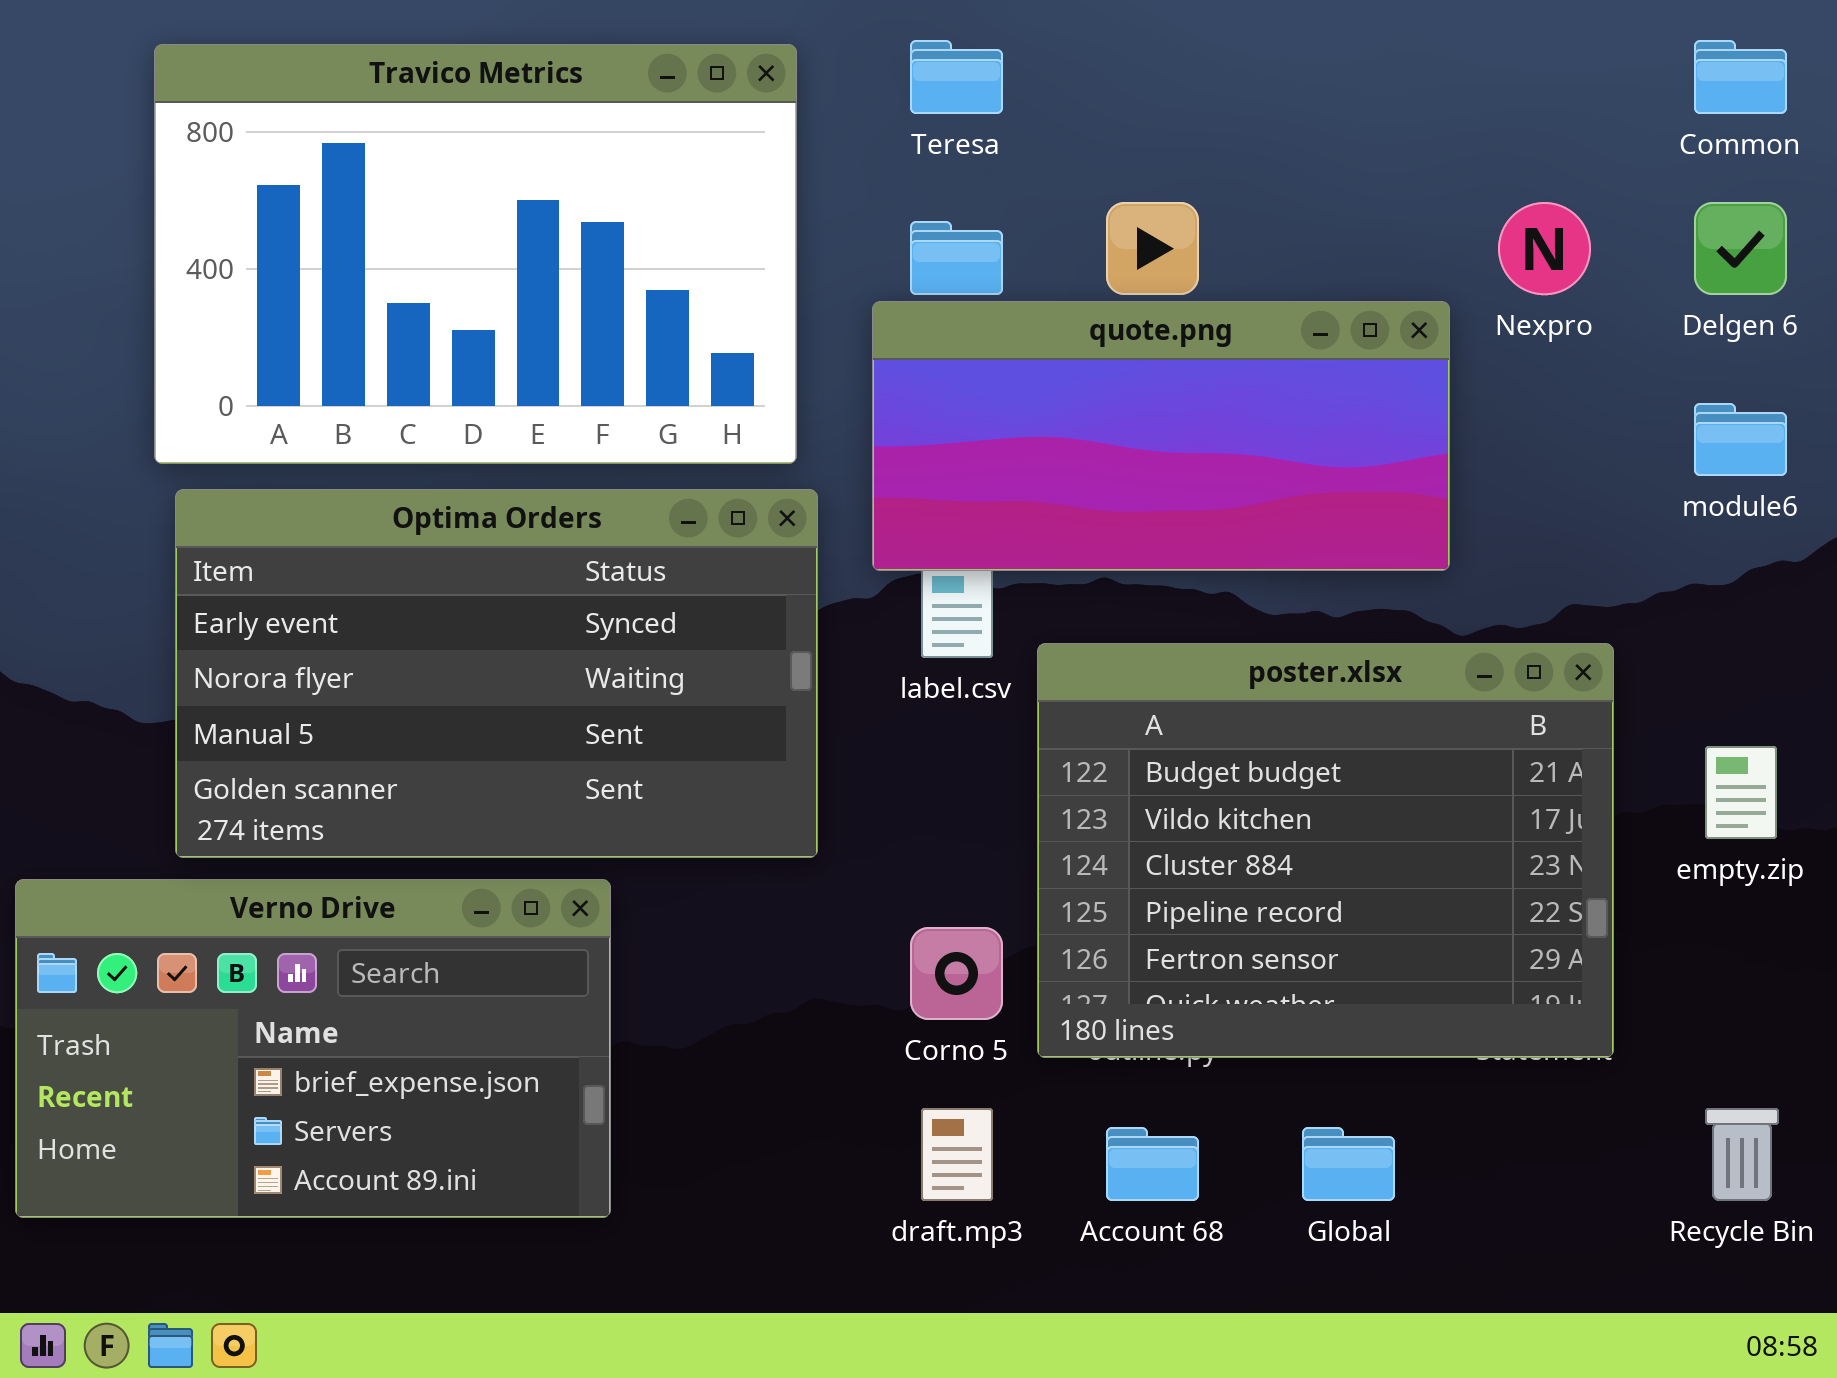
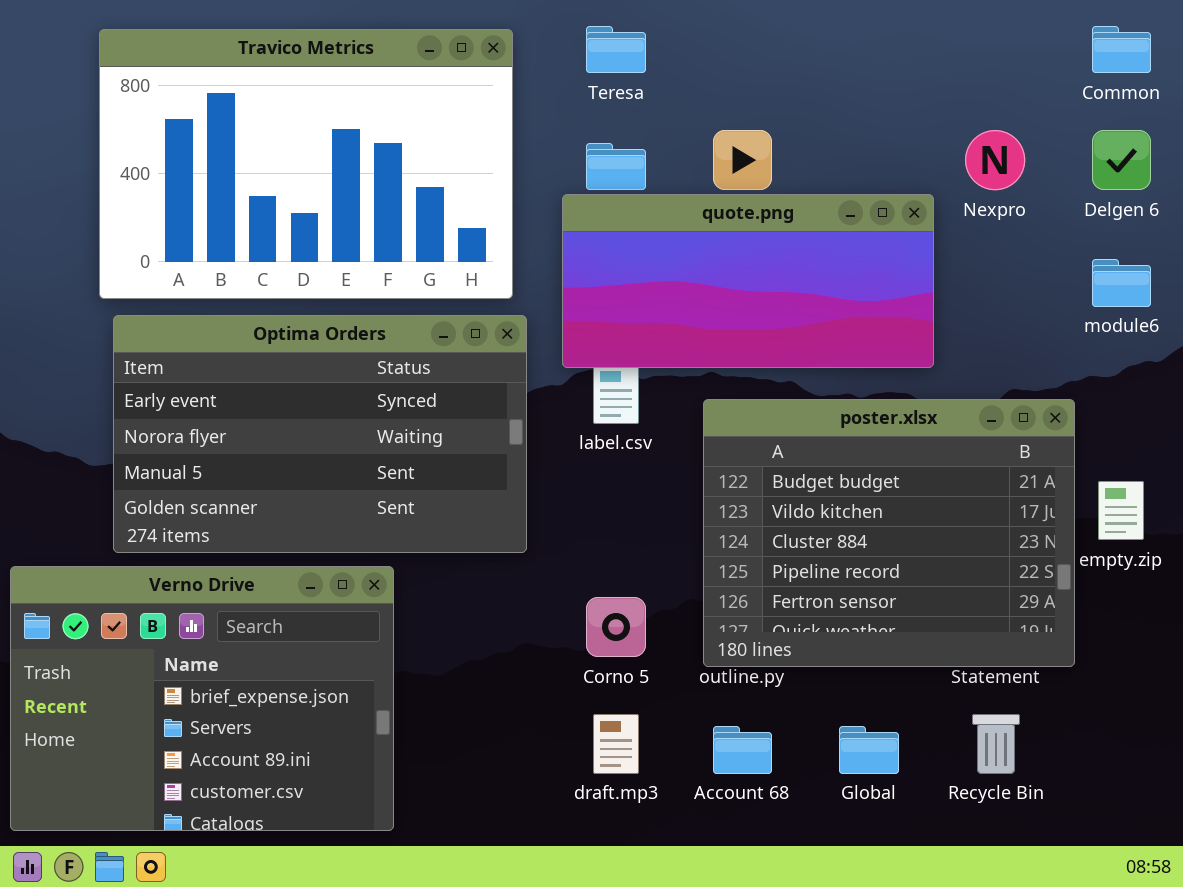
poster.xlsx: [1037,643,1614,1058] -> [703,399,1075,667], moved
Verno Drive: [15,879,611,1218] -> [10,566,394,831], resized
Recycle Bin: [1705,1108,1779,1201] -> [972,714,1020,774], moved

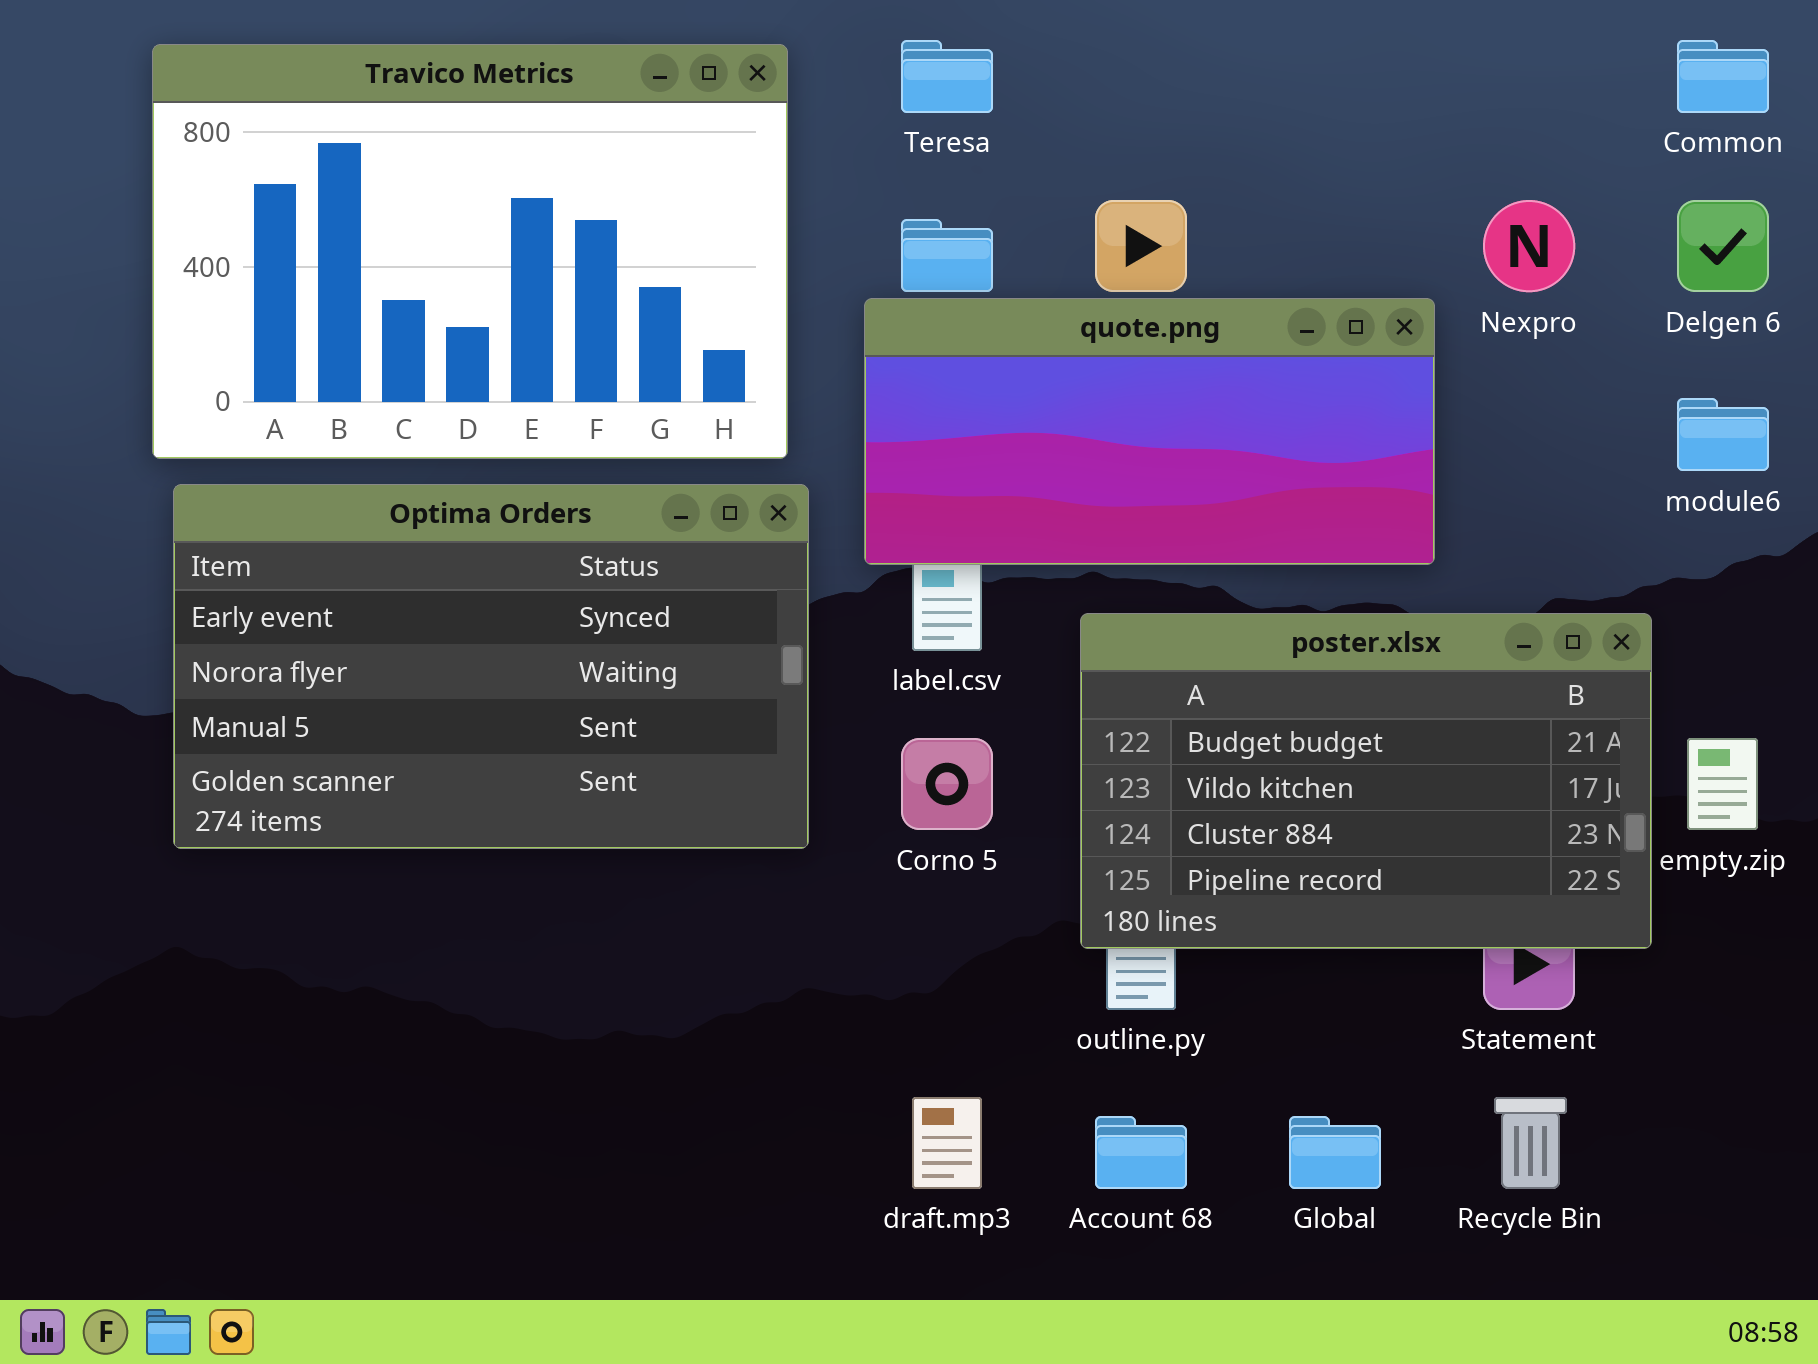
poster.xlsx: [703,399,1075,667] -> [1080,613,1652,949], resized
Verno Drive: [10,566,394,831] -> none, closed
Corno 5: [586,597,646,657] -> [901,738,993,830], moved

